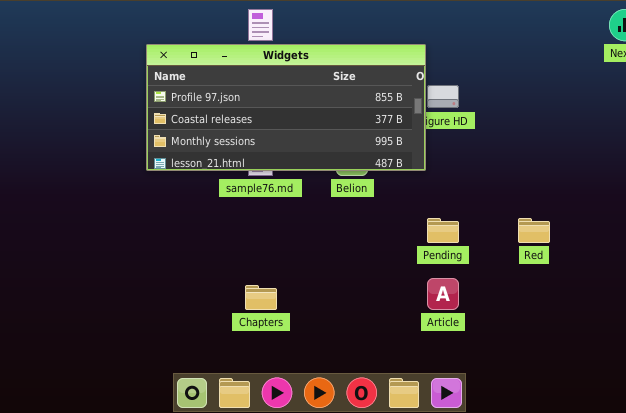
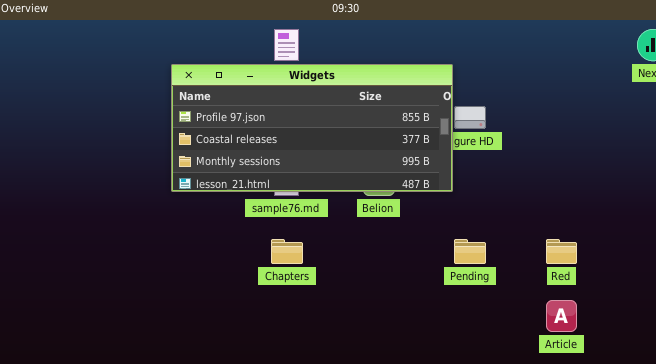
Article: [427,278,459,310] -> [546,300,577,332], moved
Chapters: [245,285,277,310] -> [271,239,303,264], moved

